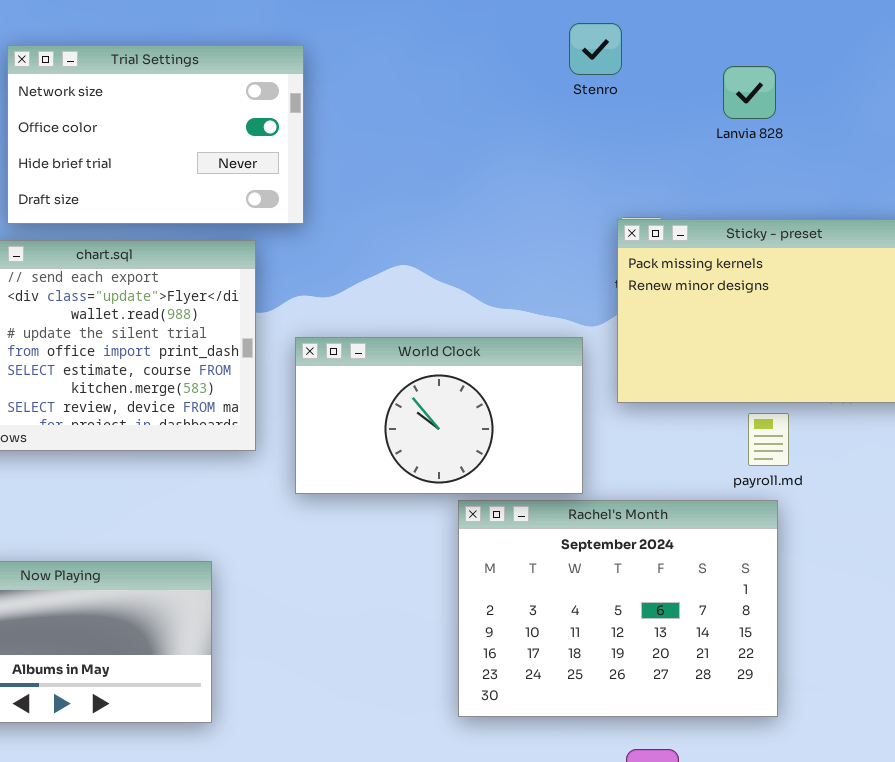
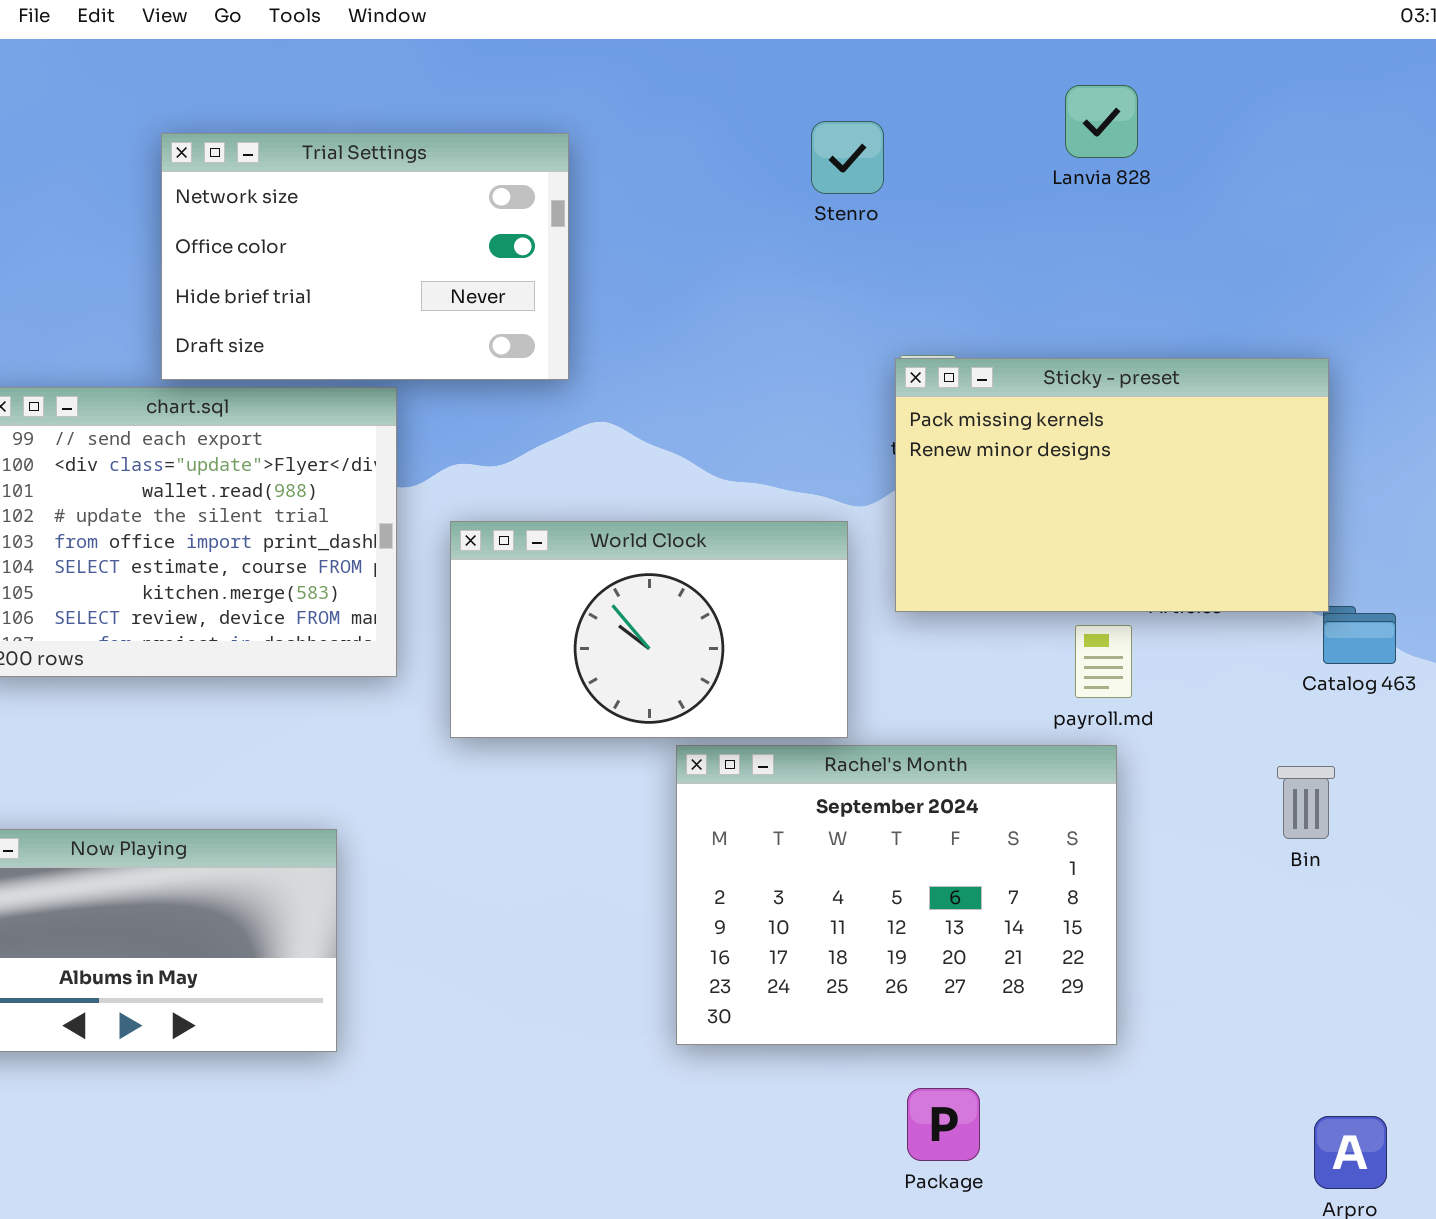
Stenro: [569,23,622,75] -> [811,121,884,194], moved
Trial Settings: [7,45,304,224] -> [161,133,569,380], moved
Lanvia 828: [723,66,776,119] -> [1065,85,1138,158], moved

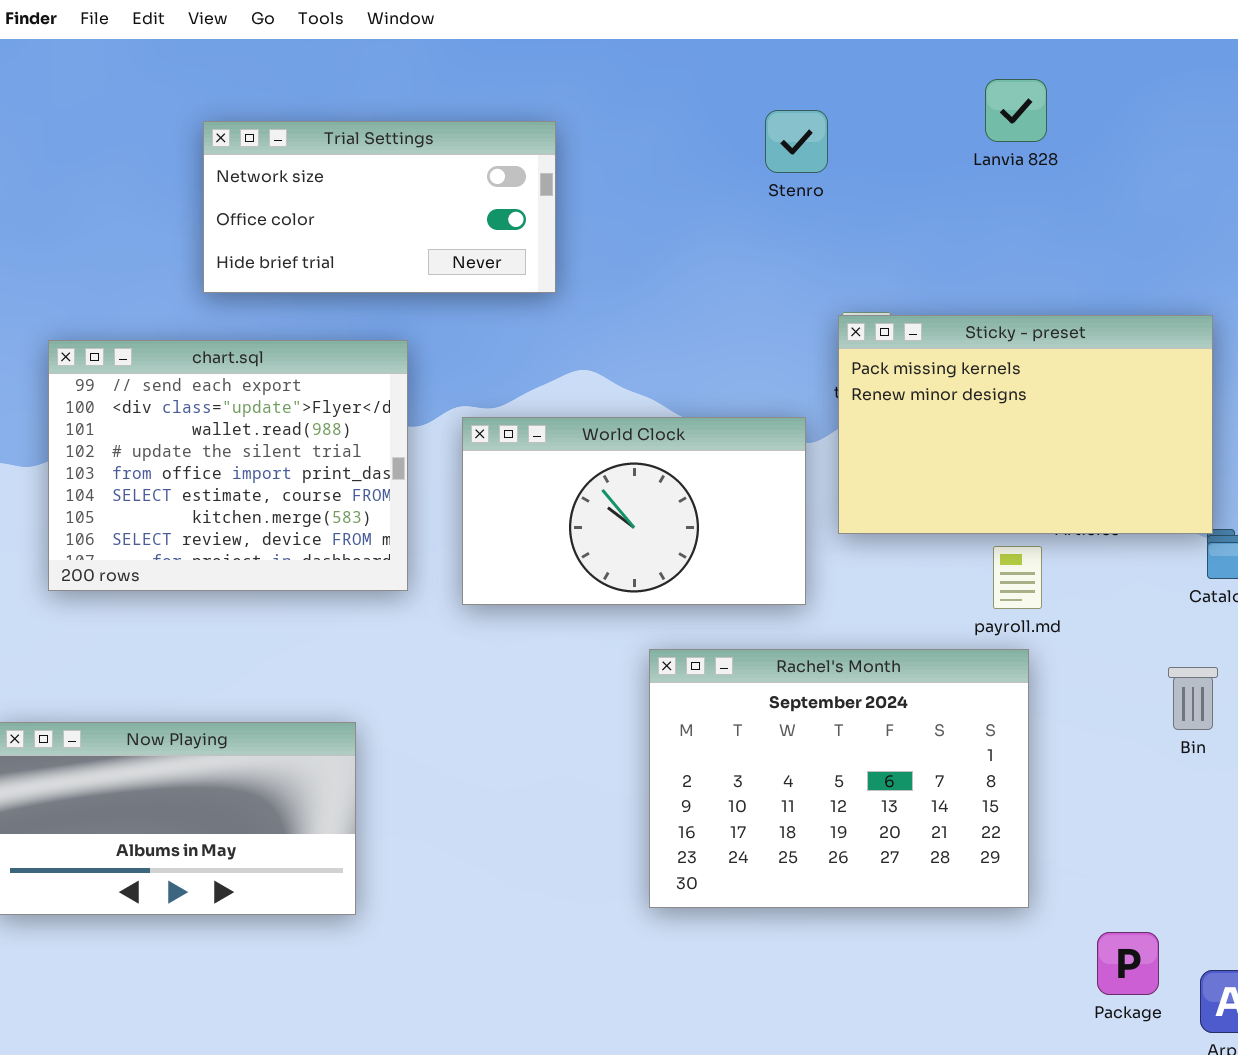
Trial Settings: [161,133,569,380] -> [203,121,556,293], resized
World Clock: [450,521,848,738] -> [462,417,806,605], moved
Package: [907,1088,980,1161] -> [1097,932,1159,995], moved

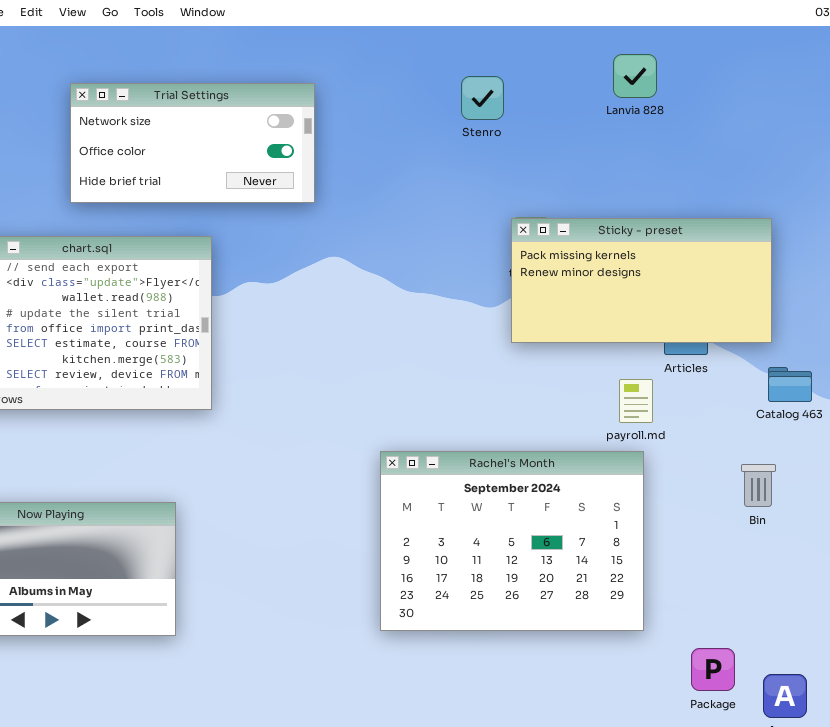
Sticky - preset: [838,315,1213,534] -> [511,218,772,343], resized
World Clock: [462,417,806,605] -> none, closed

